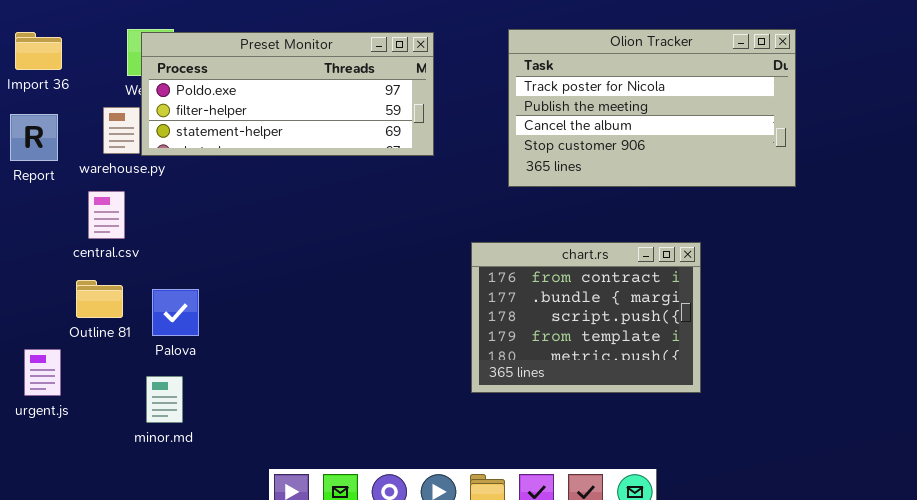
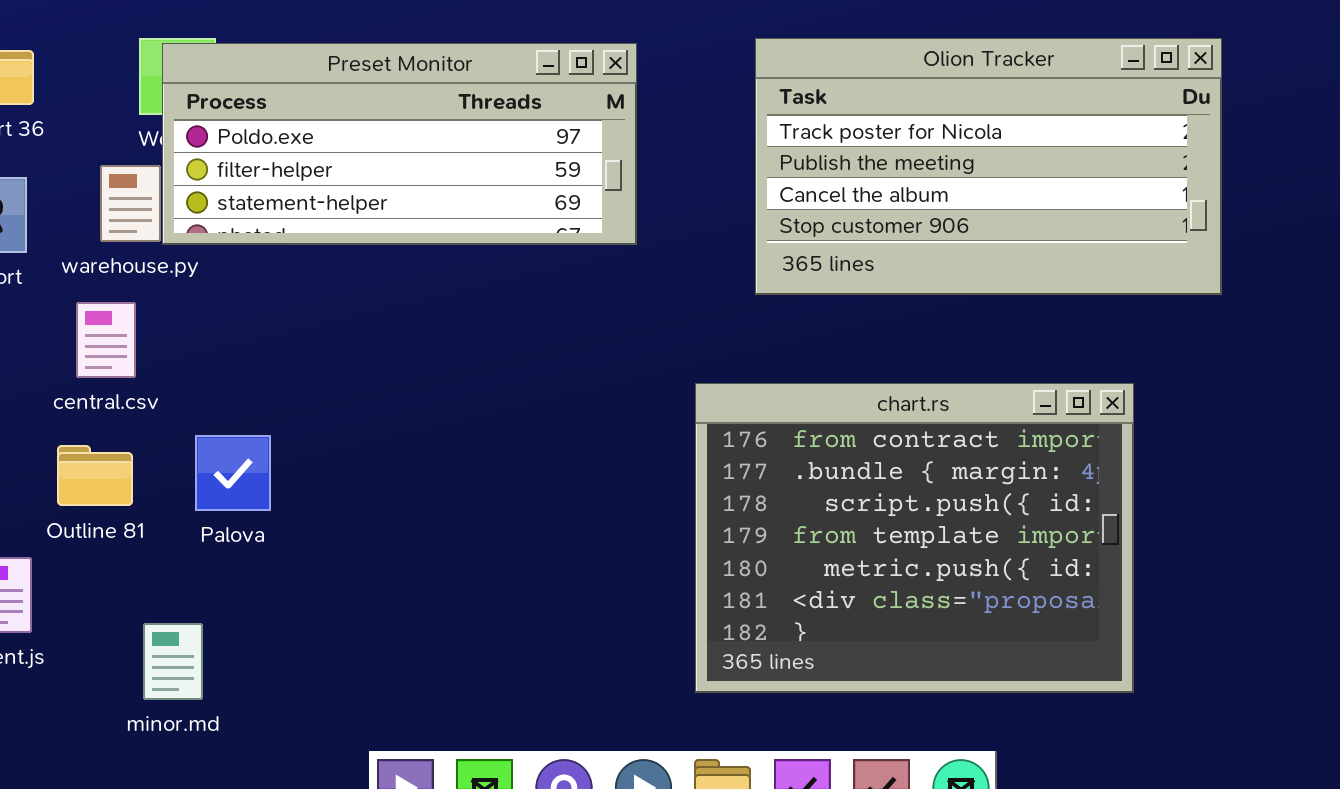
chart.rs: [471,242,701,393] -> [695,383,1134,693], resized
Palova: [152,289,199,336] -> [195,435,271,511], moved
minor.md: [146,376,183,423] -> [143,623,203,700], moved

